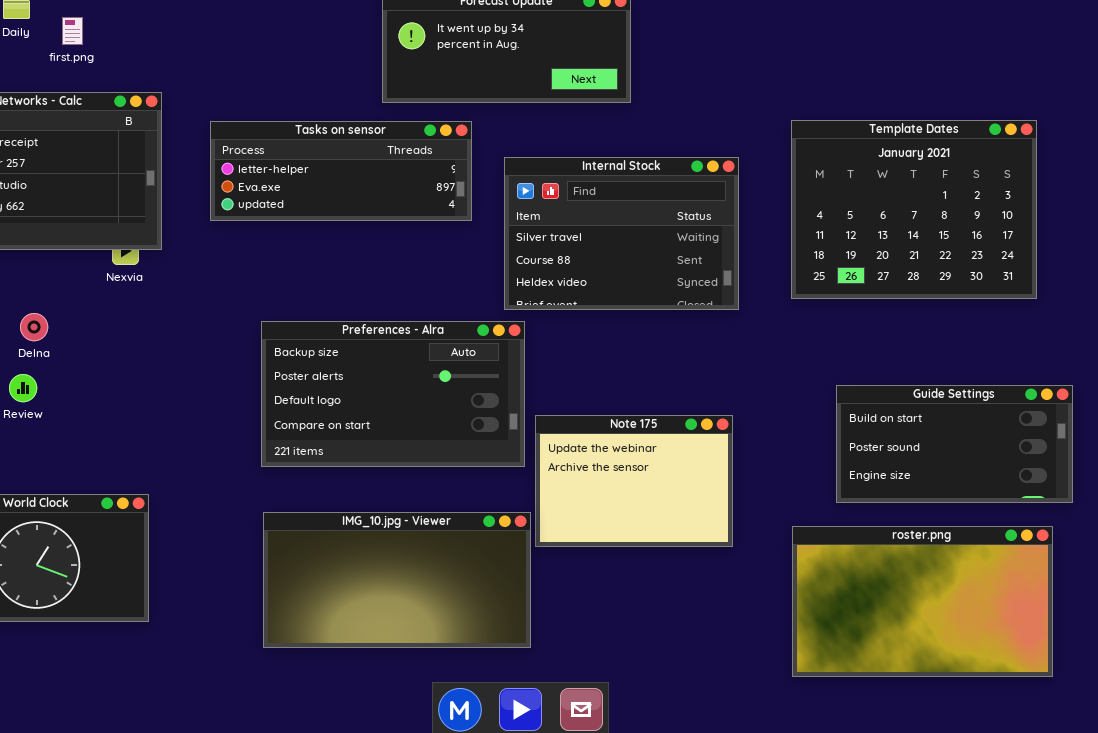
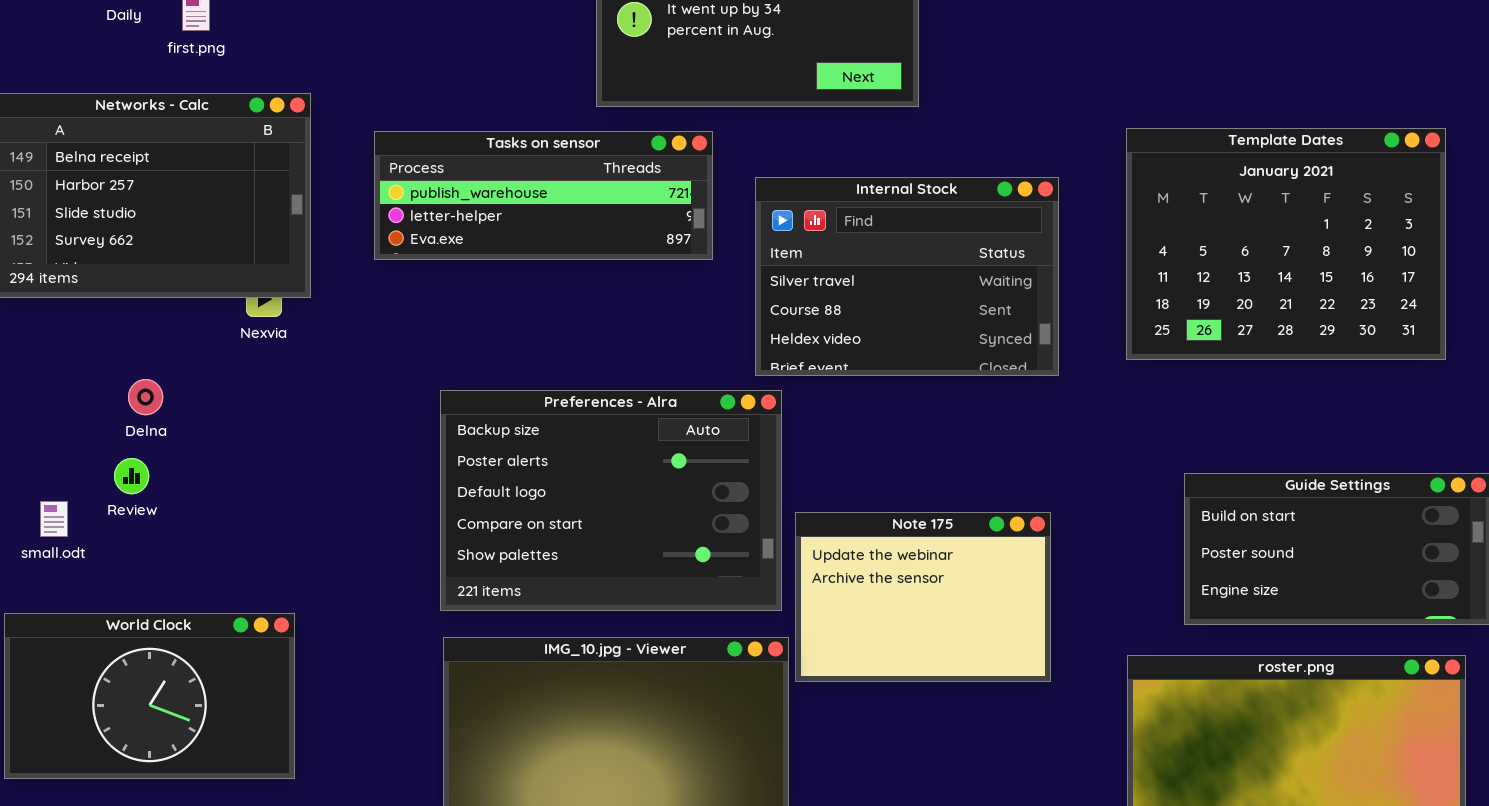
Tasks on sensor: [210,121,472,221] -> [374,131,713,260], scrolled up 1 row
Preferences - Alra: [261,321,525,467] -> [440,390,782,611], resized

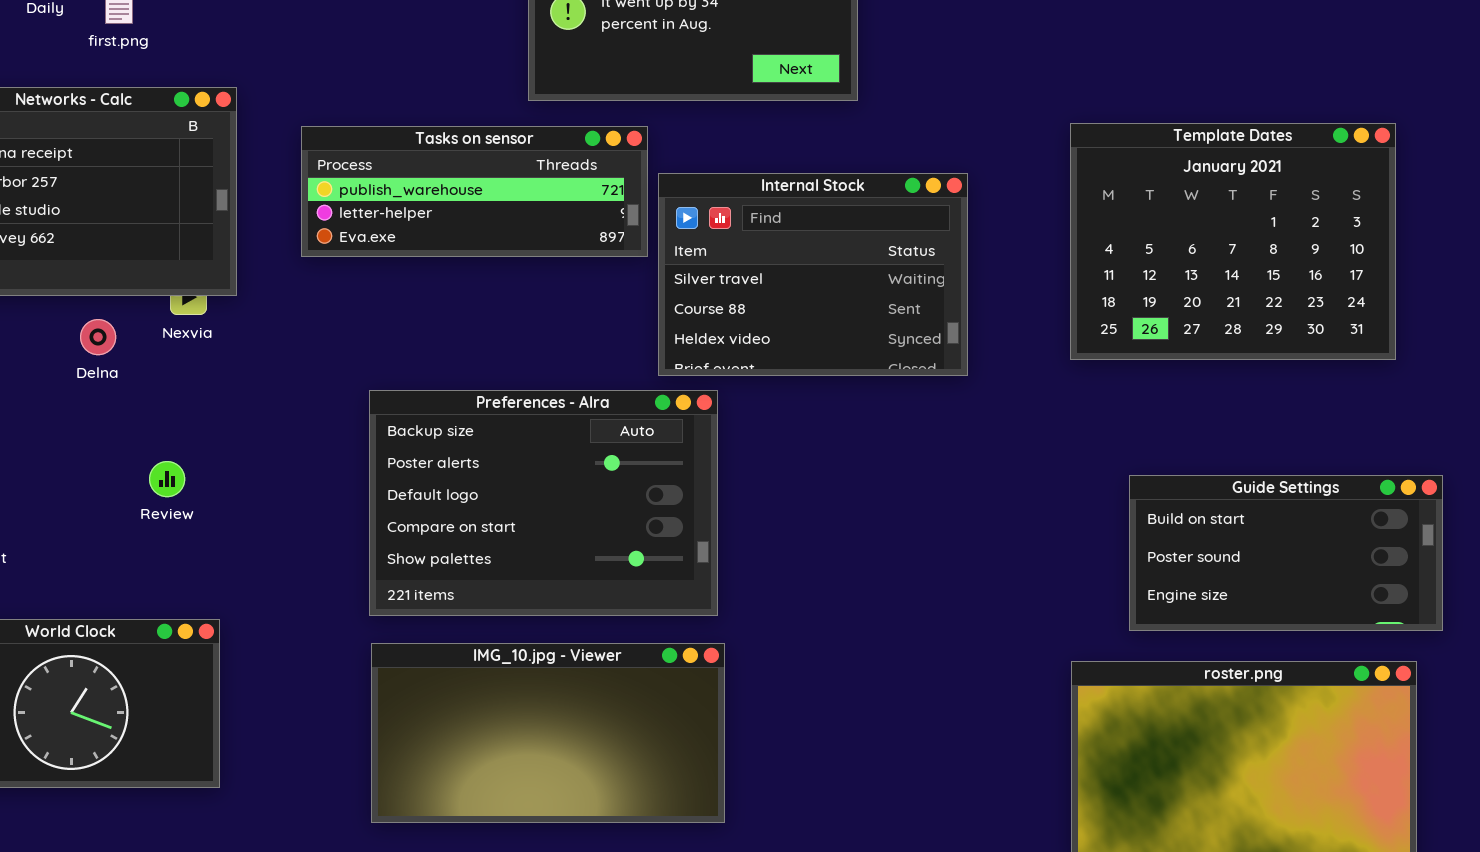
Internal Stock: [755,177,1059,376] -> [658,173,968,376], moved
Delna: [128,379,163,415] -> [80,319,116,355], moved
Review: [114,458,149,494] -> [149,461,185,497], moved
Note 175: [795,512,1051,682] -> none, closed

